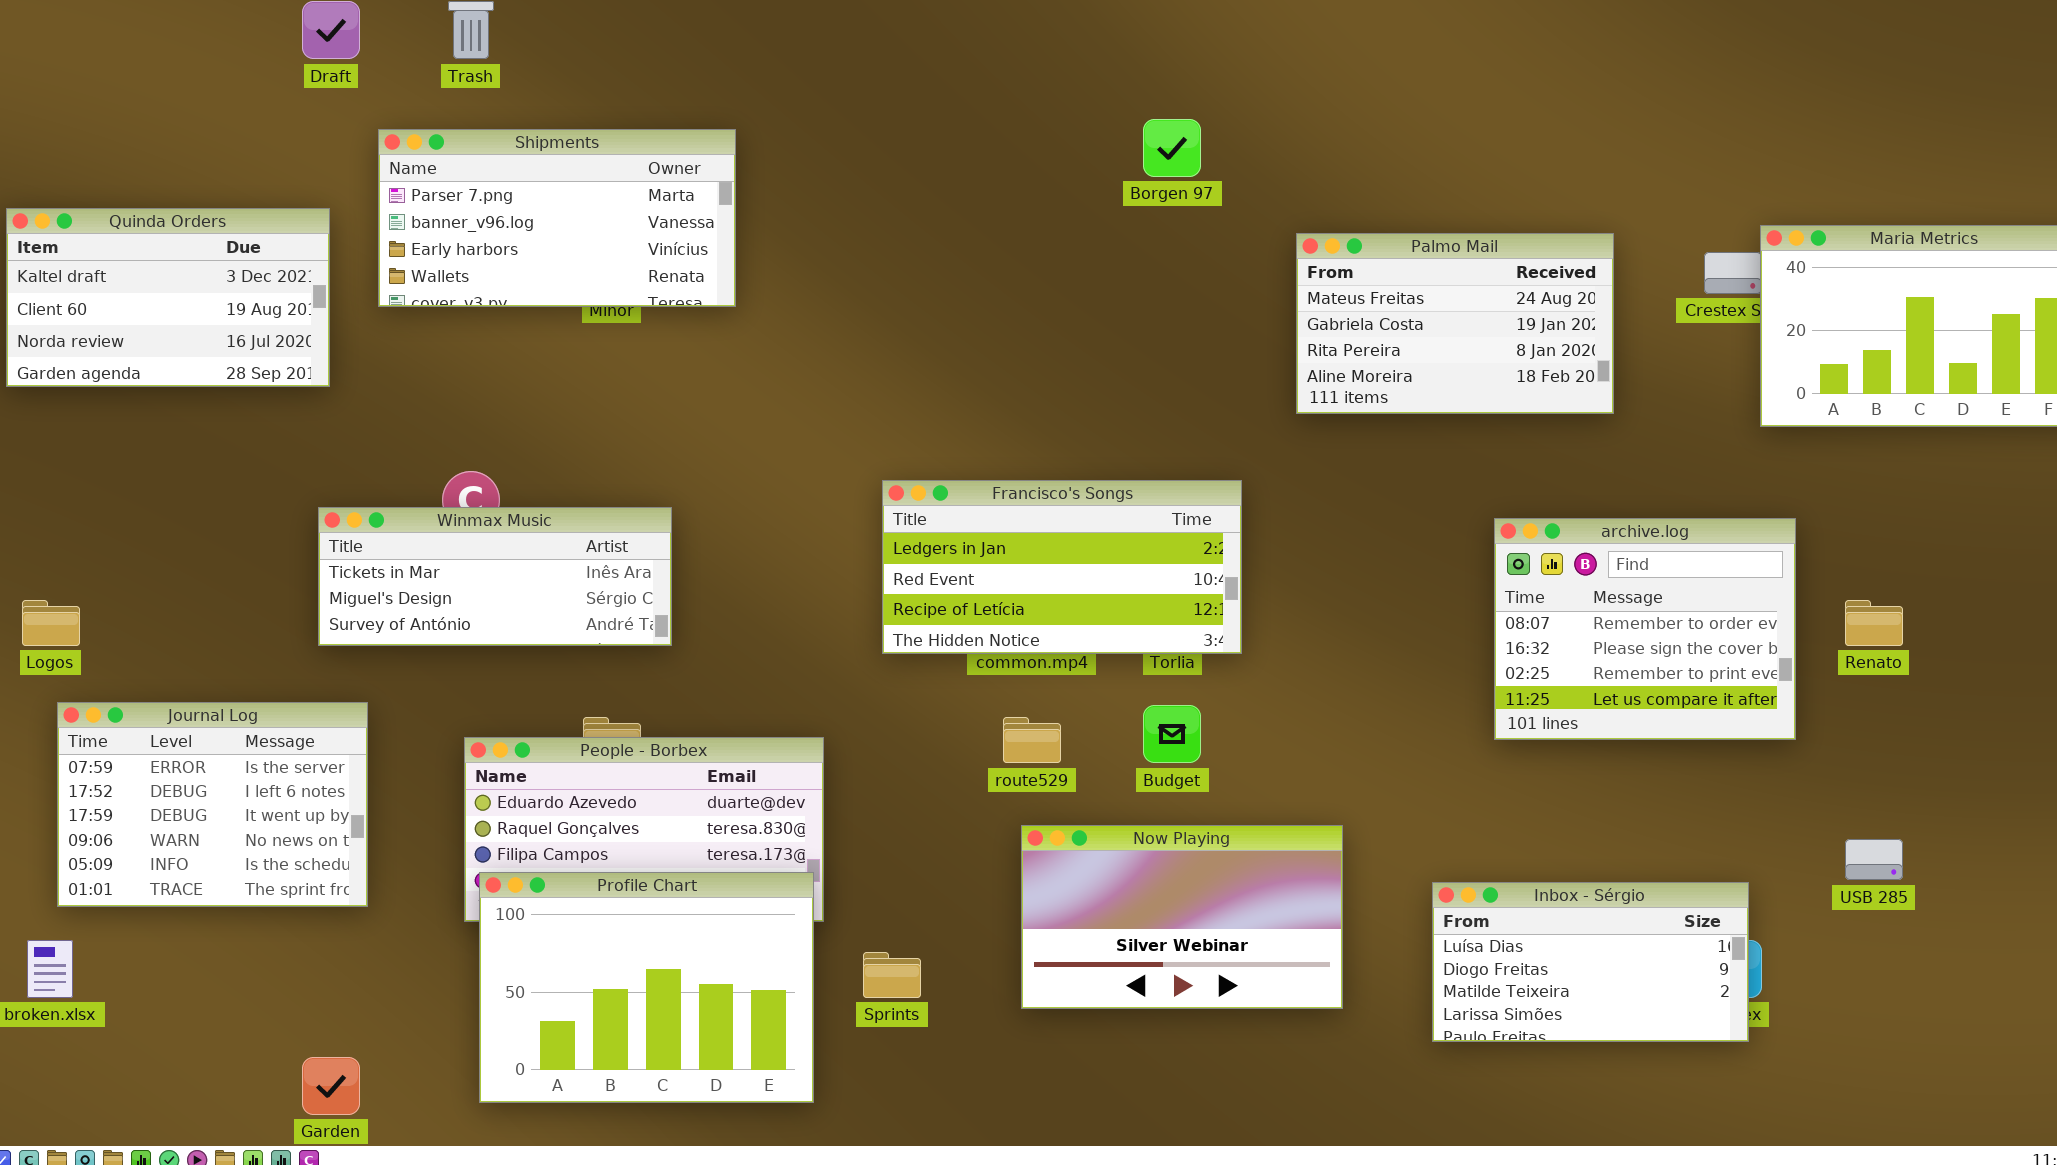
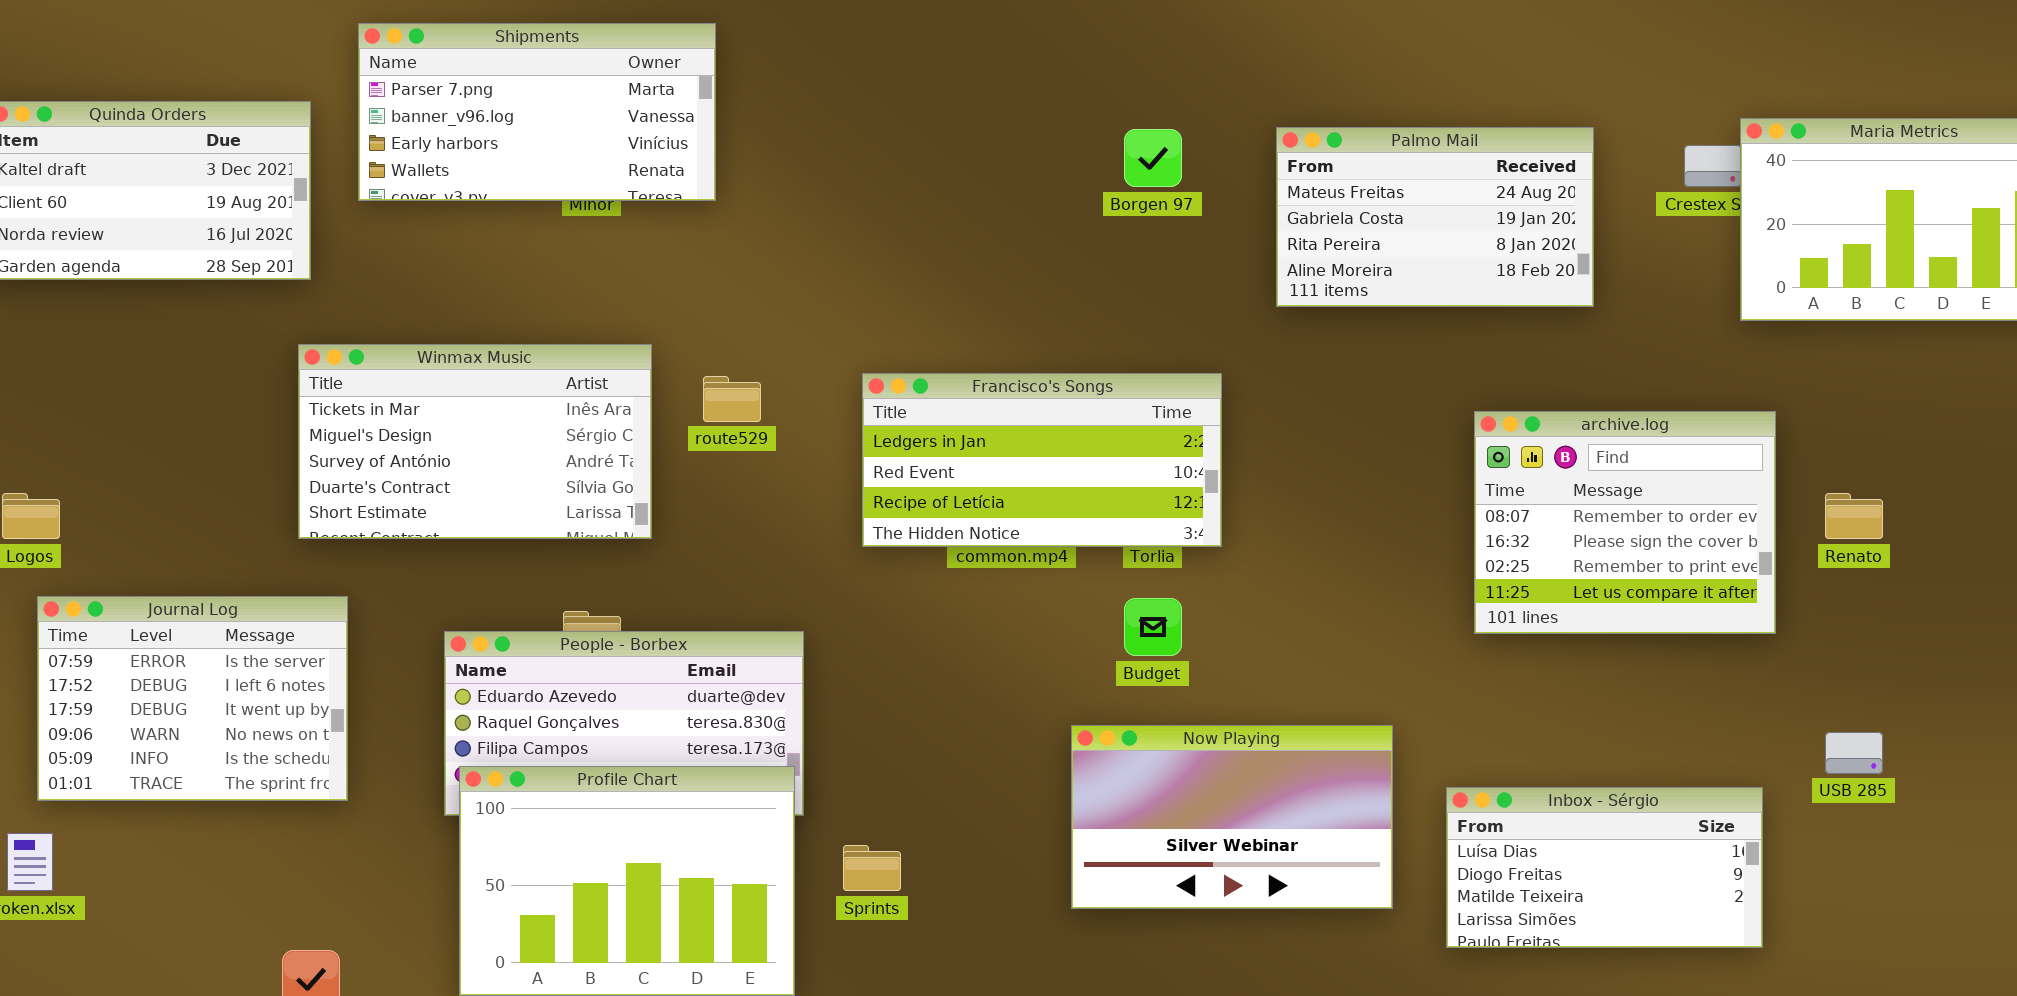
Borgen 97: [1143,119,1201,177] -> [1124,129,1182,187], moved
Winmax Music: [318,507,672,646] -> [298,344,652,539], resized
route529: [1003,717,1061,763] -> [703,376,761,422], moved
Now Playing: [1021,825,1343,1009] -> [1071,725,1393,909], moved
Inbox - Sérgio: [1432,882,1749,1042] -> [1446,787,1763,948], moved

